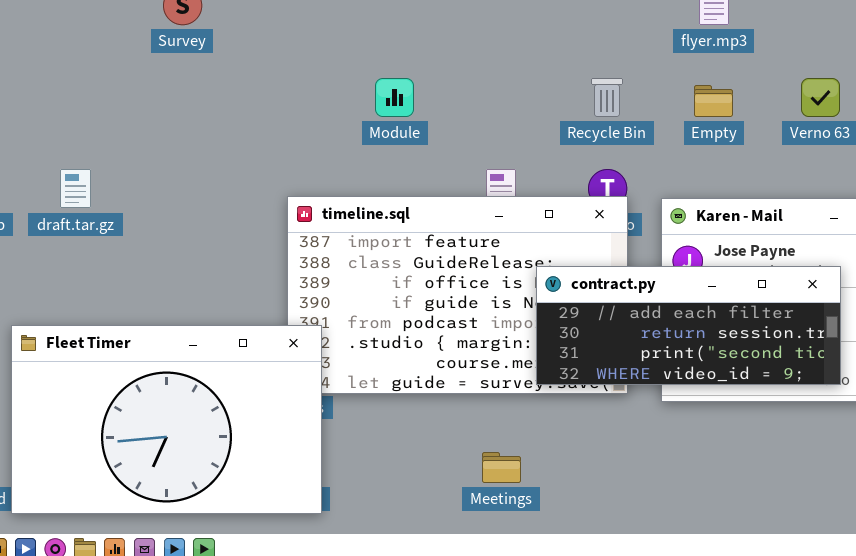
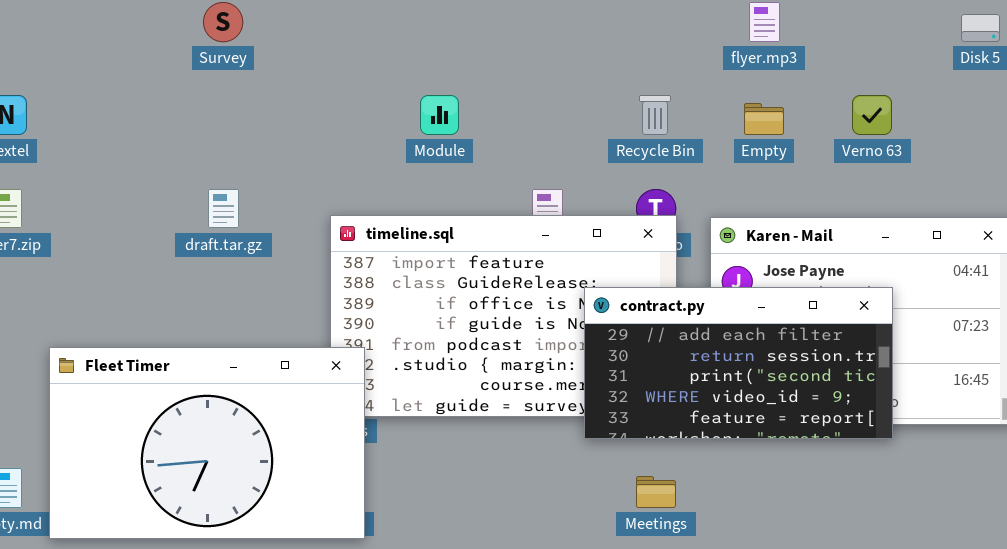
draft.tar.gz: [60,169,91,208] -> [208,189,239,228], moved
contract.py: [536,266,841,385] -> [584,287,893,439], resized
Meetings: [482,452,521,483] -> [636,476,676,508], moved

